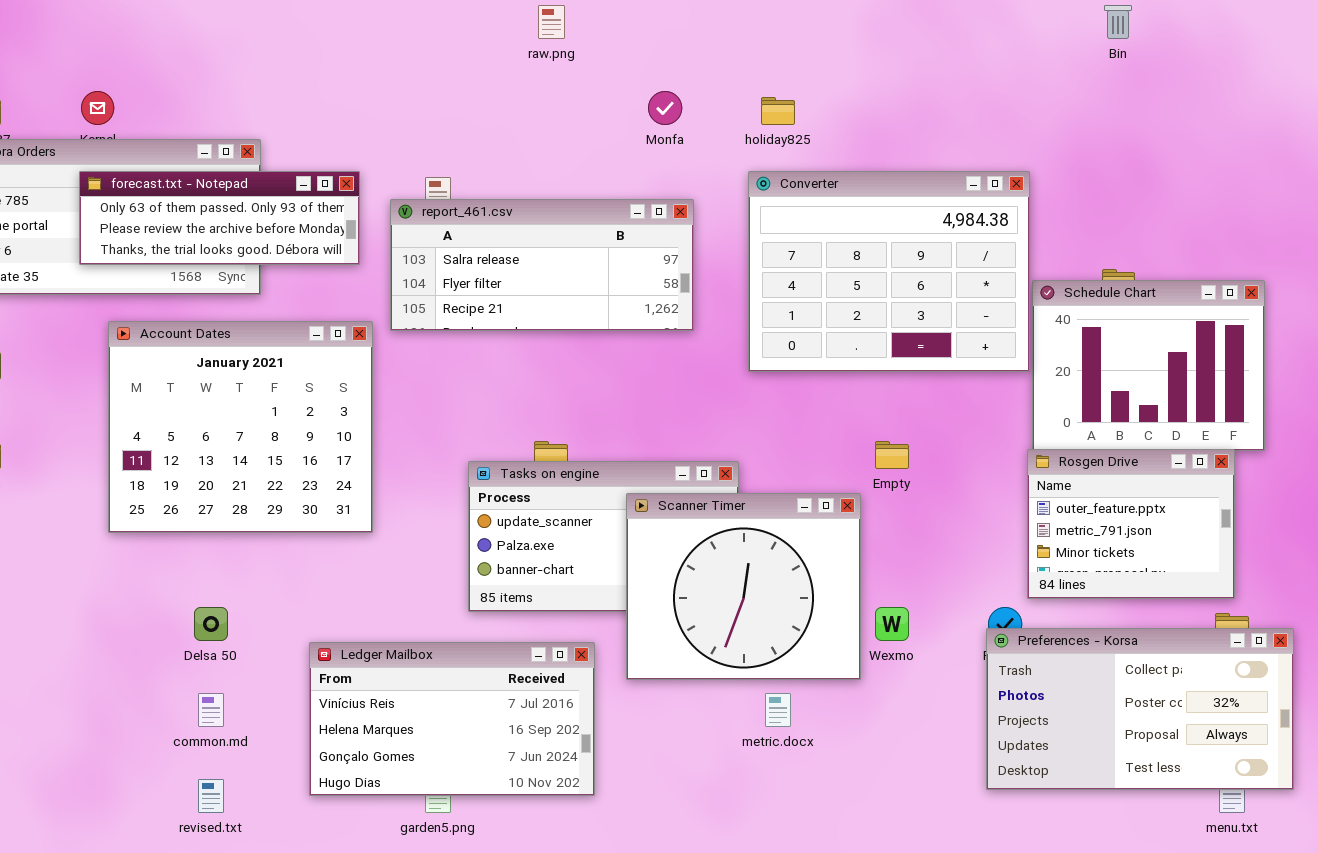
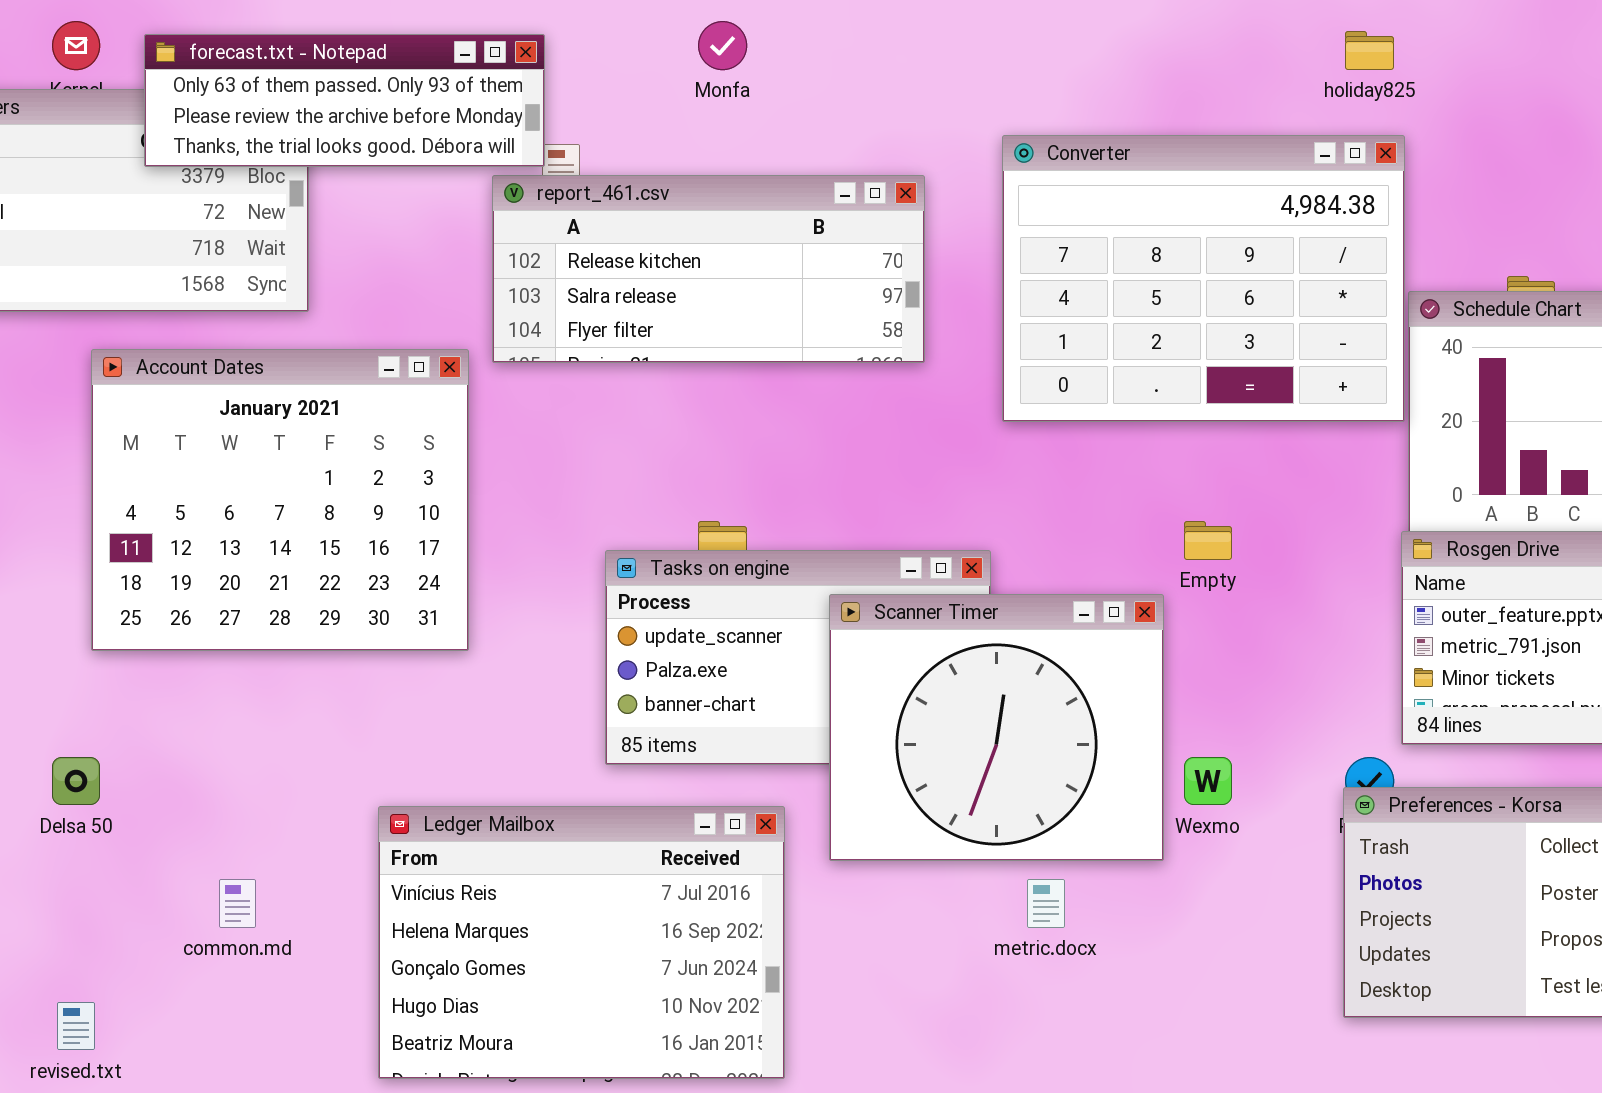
Monfa: [648,91,682,125] -> [698,21,747,70], moved
holiday825: [761,97,795,125] -> [1345,31,1394,70], moved
forecast.txt - Notepad: [79,171,360,265] -> [144,34,545,167], moved
report_461.csv: [390,199,694,331] -> [492,175,925,363], scrolled up 1 row
Delsa 50: [194,607,228,641] -> [52,757,100,805], moved
Ledger Mailbox: [309,642,595,796] -> [378,806,785,1079], resized
revised.txt: [198,779,224,813] -> [57,1002,95,1050], moved

